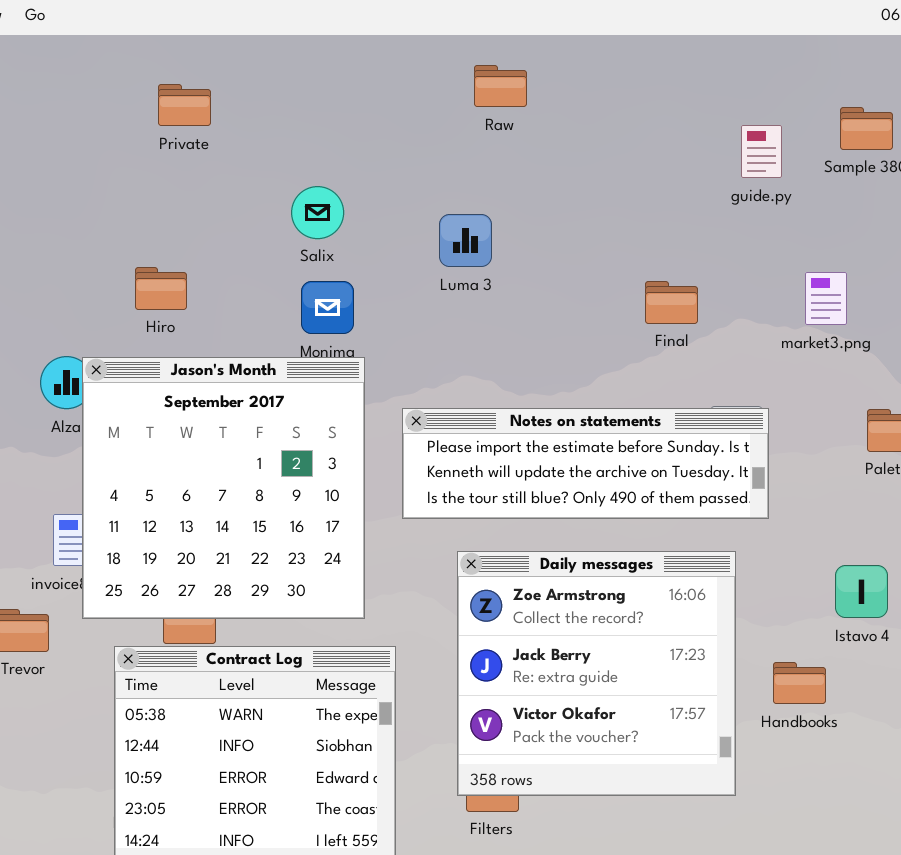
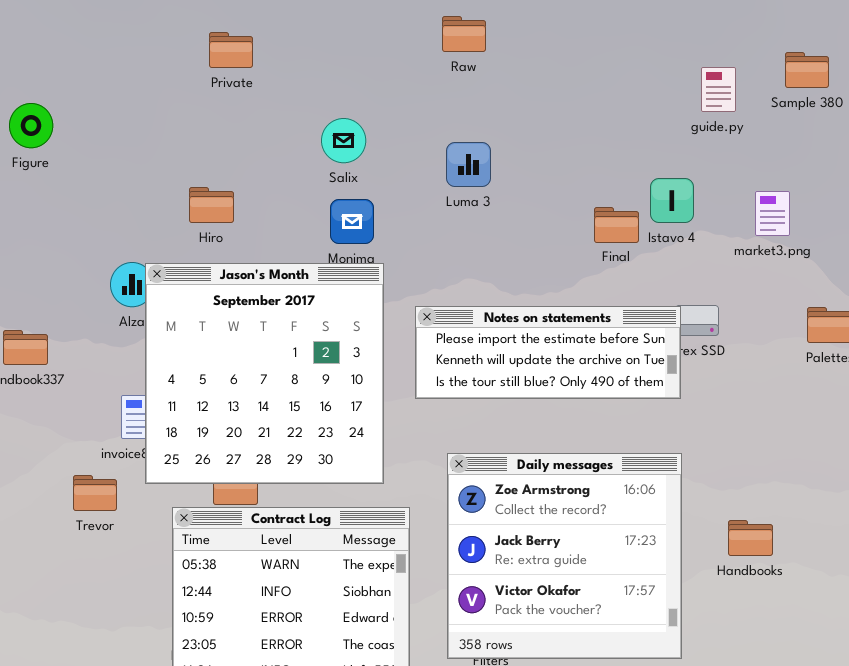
Raw: [474,65,527,107] -> [442,16,486,52], moved
Final: [645,281,698,324] -> [594,207,639,243], moved
Notes on statements: [402,408,769,519] -> [415,306,681,399], resized
Daily messages: [457,551,736,796] -> [447,453,682,659], moved
Istavo 4: [835,565,888,618] -> [650,178,694,223], moved

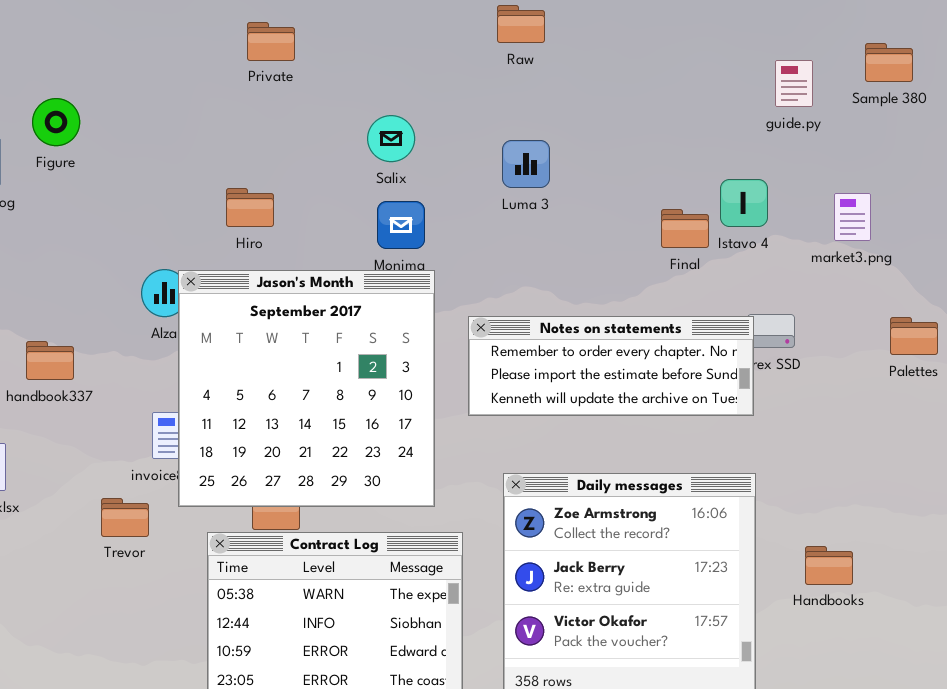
Notes on statements: [415,306,681,399] -> [468,316,754,416], scrolled up 1 row

